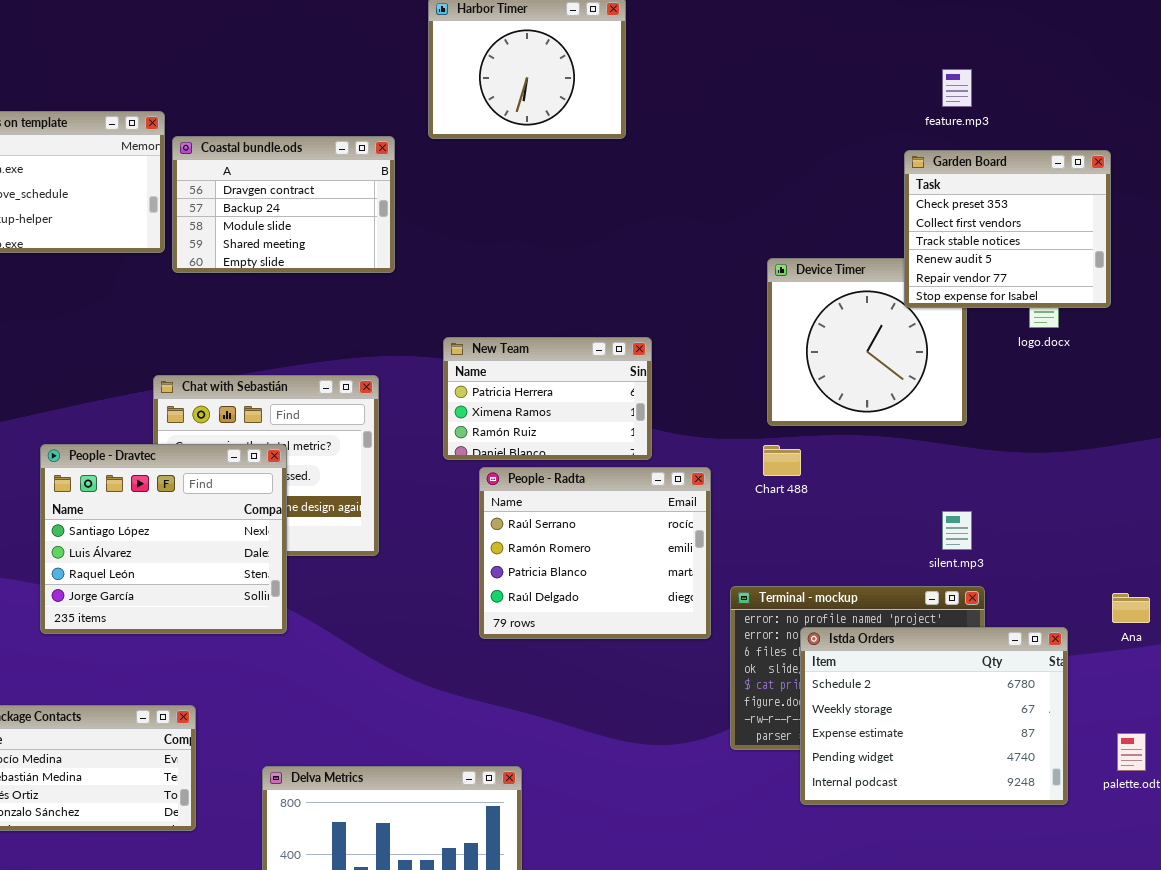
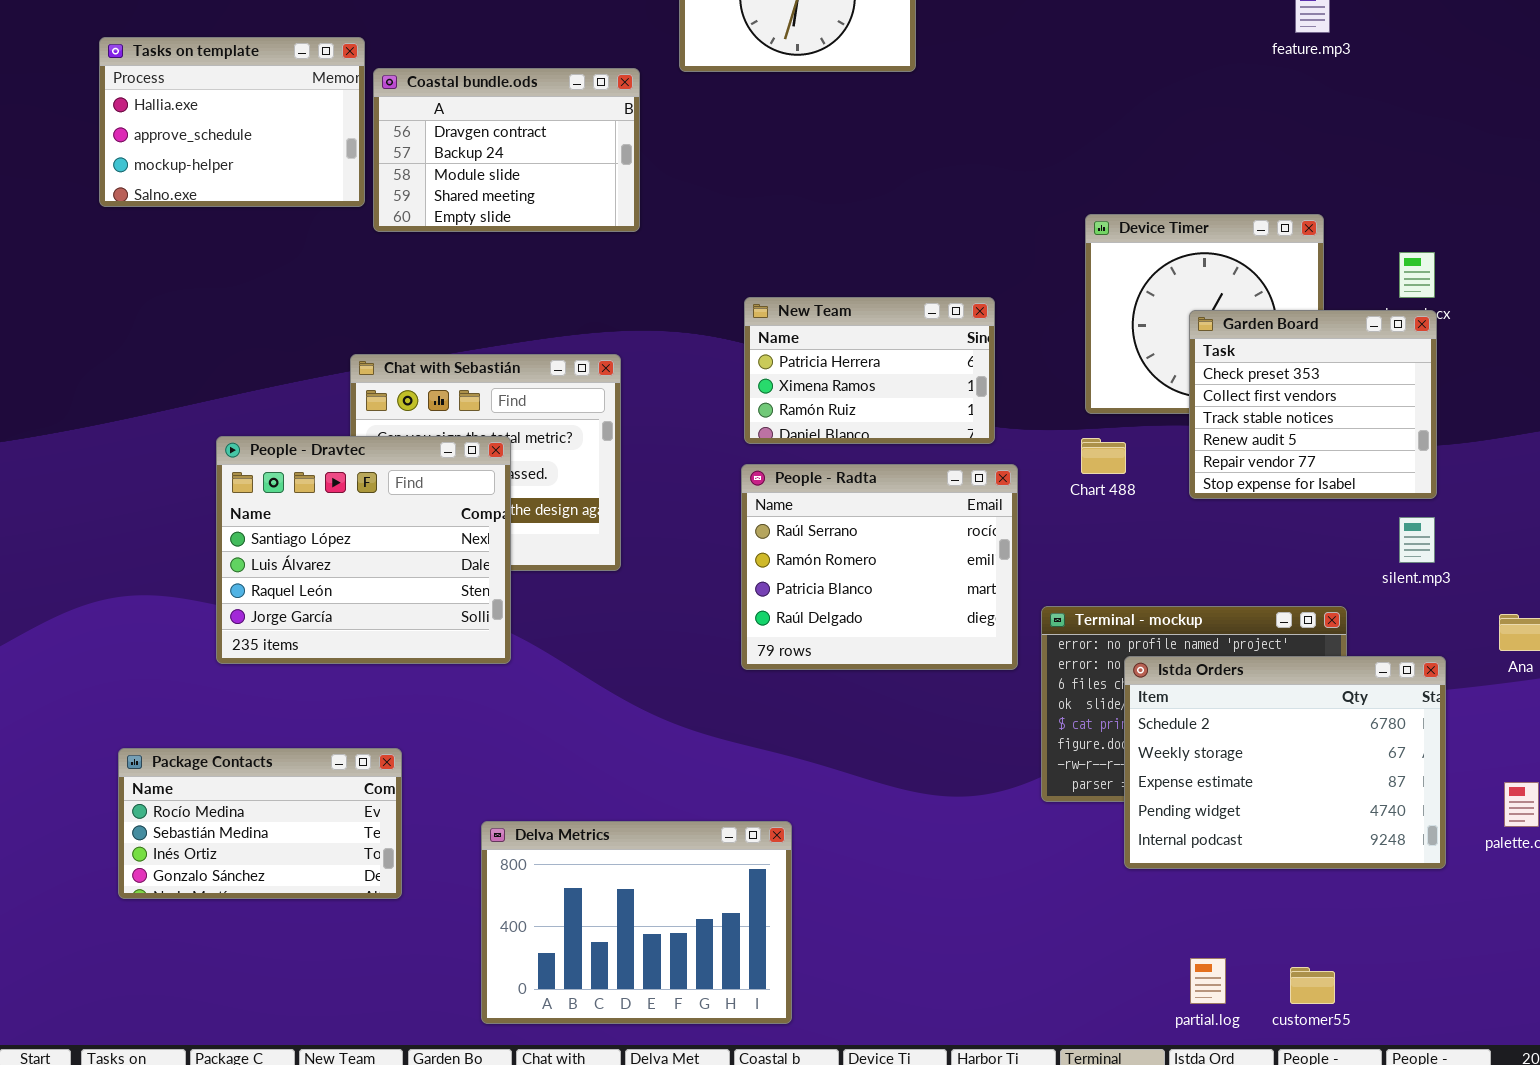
Garden Board: [904,150,1111,308] -> [1189,310,1437,499], moved
New Team: [443,337,652,460] -> [744,297,995,444], moved
silent.mp3: [942,511,972,550] -> [1399,517,1435,563], moved

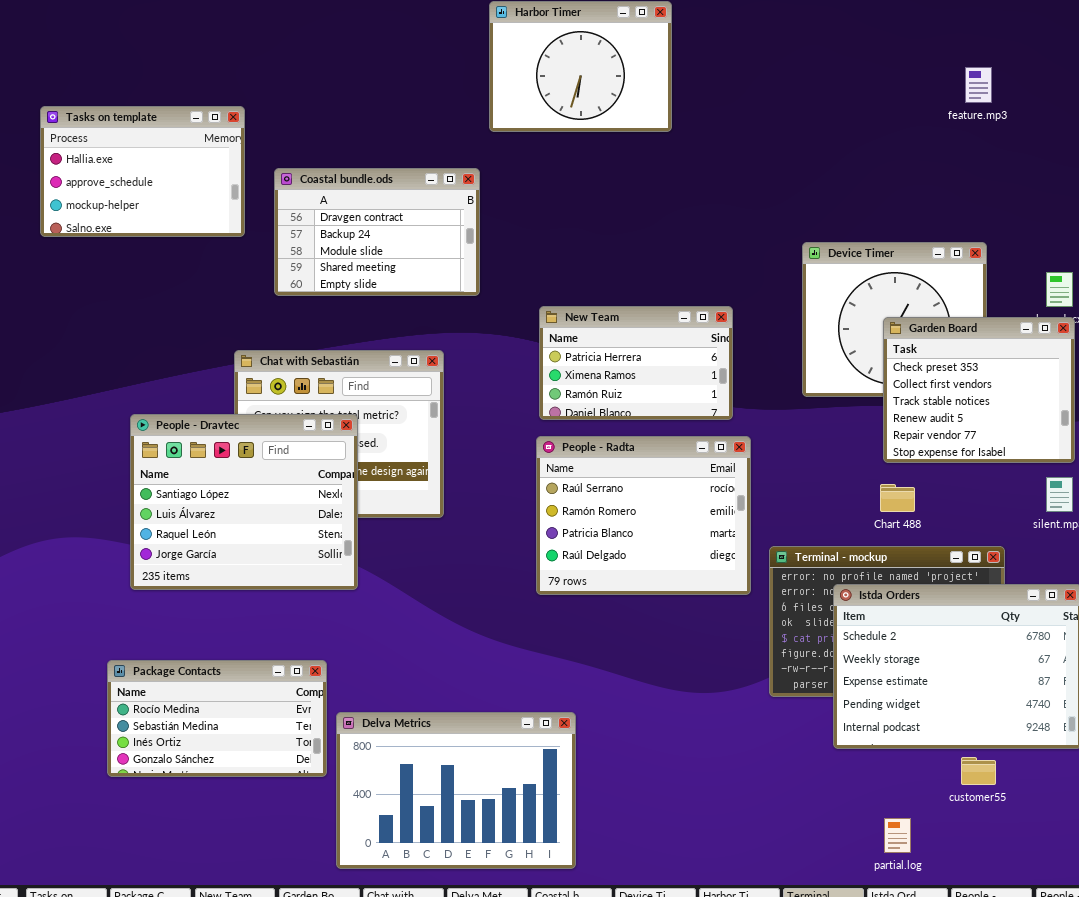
Coastal bundle.ods: [373,68,640,232] -> [274,168,480,296], moved
Chart 488: [1081,438,1126,474] -> [880,484,915,512], moved
Package Contacts: [118,748,402,899] -> [107,660,327,777], moved
customer55: [1290,967,1335,1004] -> [961,757,996,785], moved

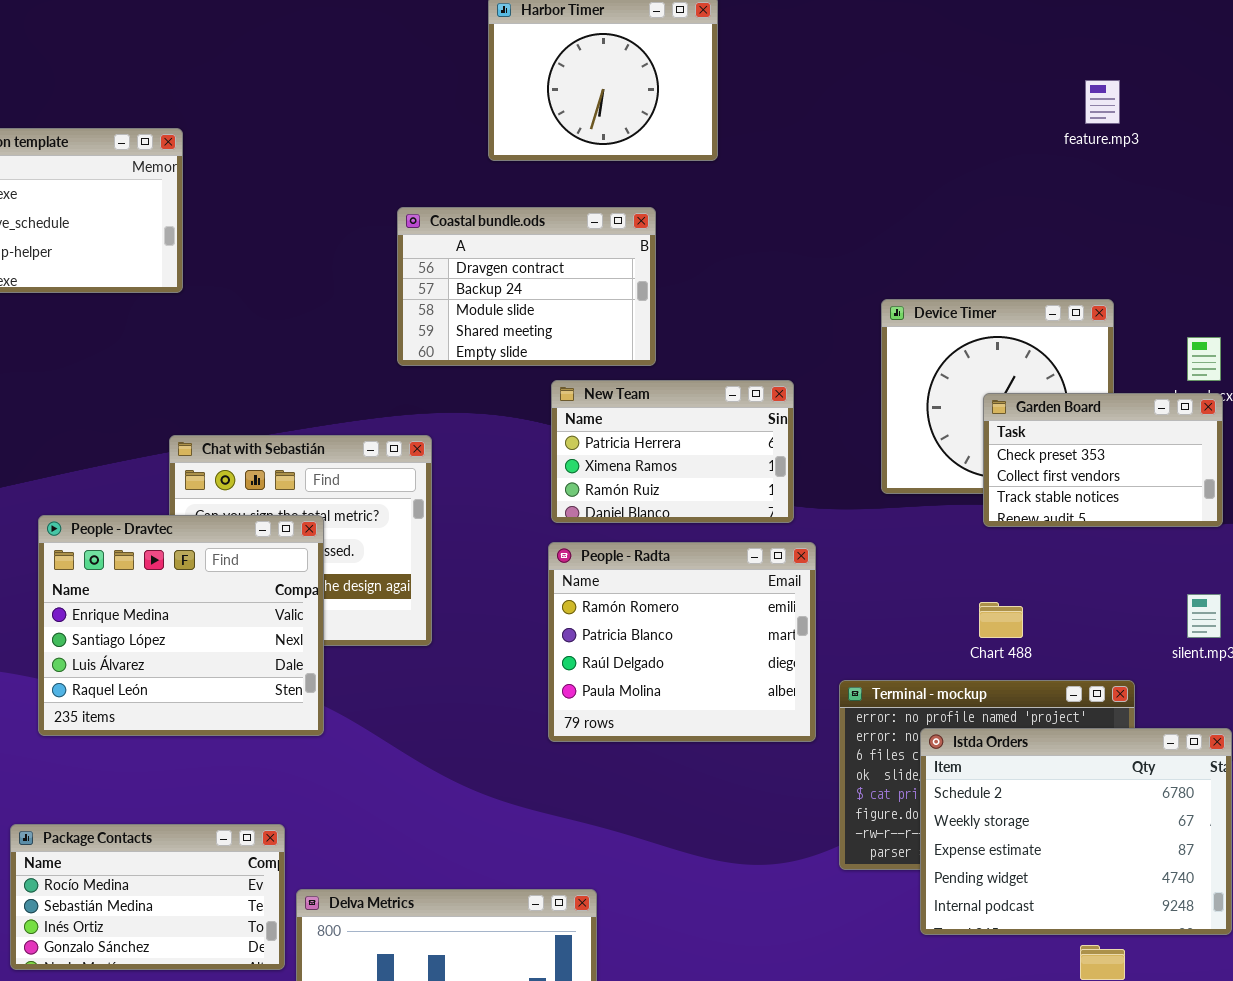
Coastal bundle.ods: [274,168,480,296] -> [397,207,656,366], moved
Garden Board: [883,317,1075,463] -> [983,393,1223,527], resized
People - Dravtec: [130,414,358,590] -> [38,515,324,736], scrolled up 1 row
People - Radta: [536,436,751,595] -> [548,542,816,742], scrolled down 1 row

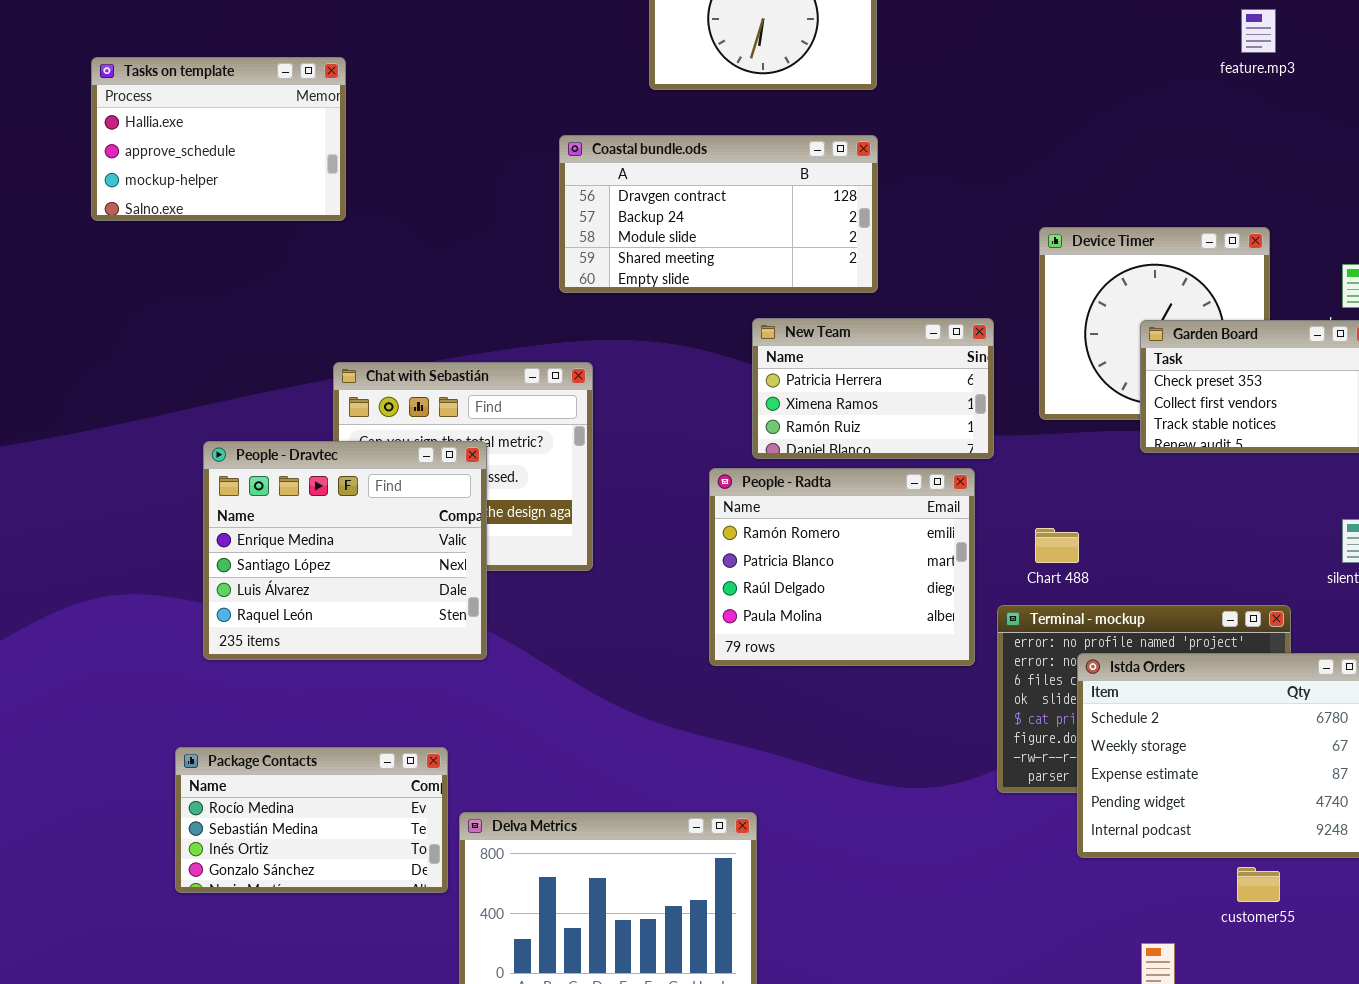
Coastal bundle.ods: [397,207,656,366] -> [559,135,878,293], resized
New Team: [551,380,794,523] -> [752,318,994,459], moved
Chart 488: [979,602,1023,638] -> [1035,528,1079,563], moved

